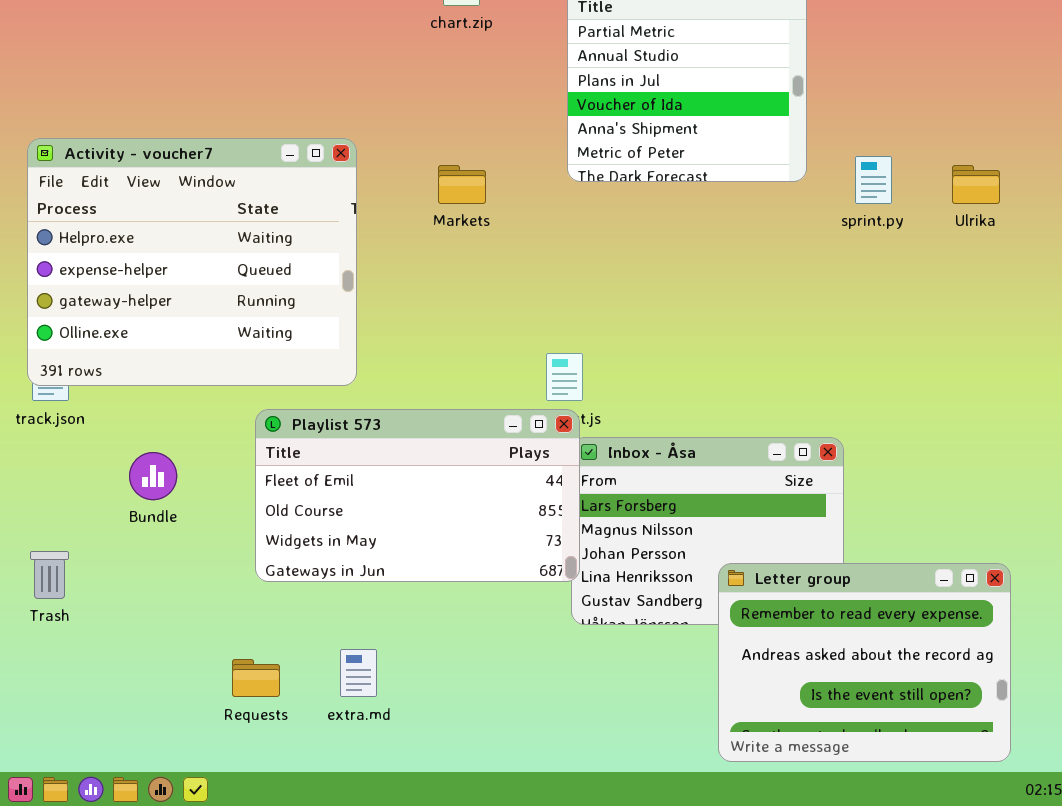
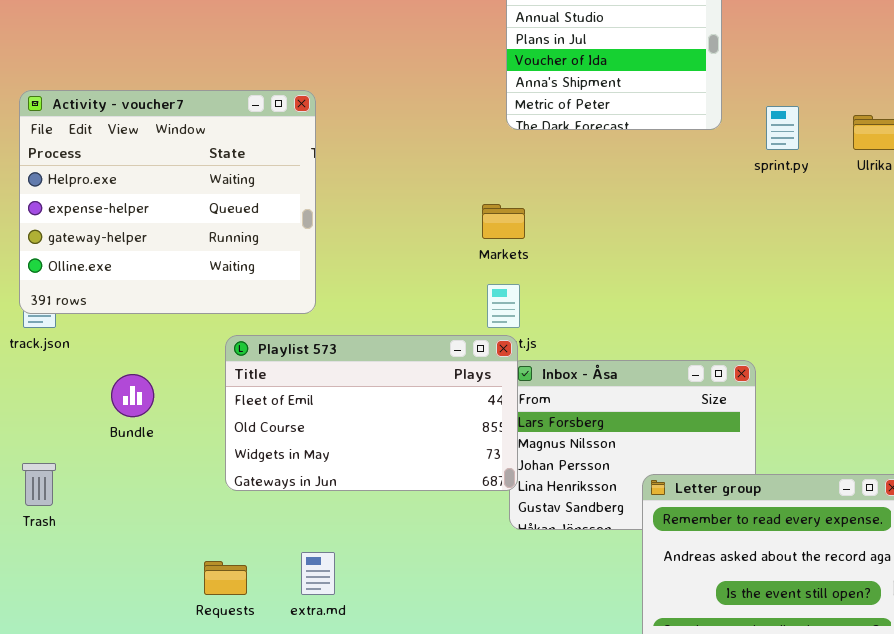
Markets: [438,165,486,204] -> [482,204,525,239], moved

